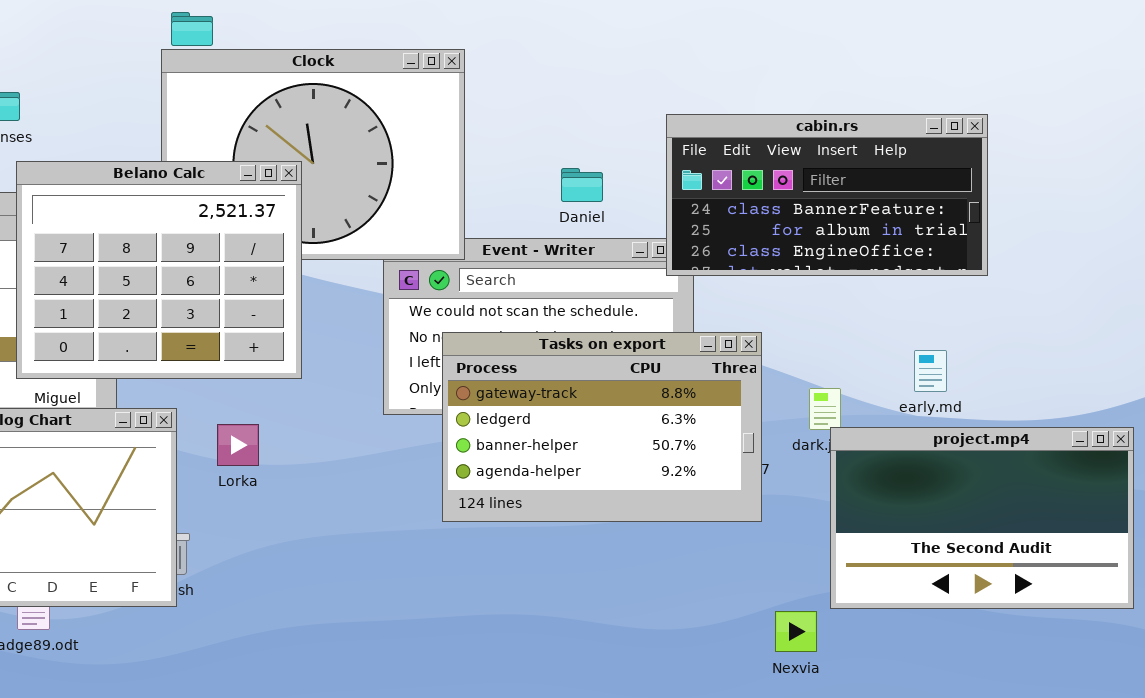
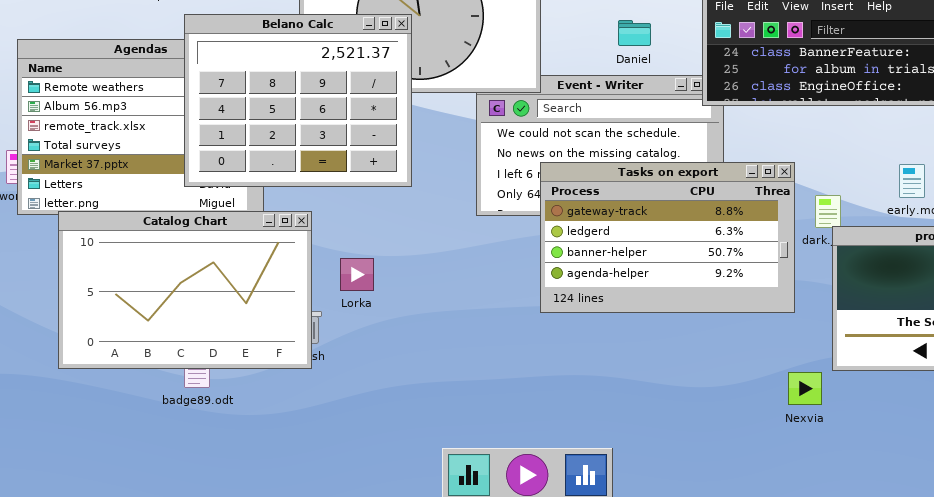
Tasks on export: [442,332,762,522] -> [540,162,795,313], moved
Lorka: [217,424,259,466] -> [340,258,374,291], moved

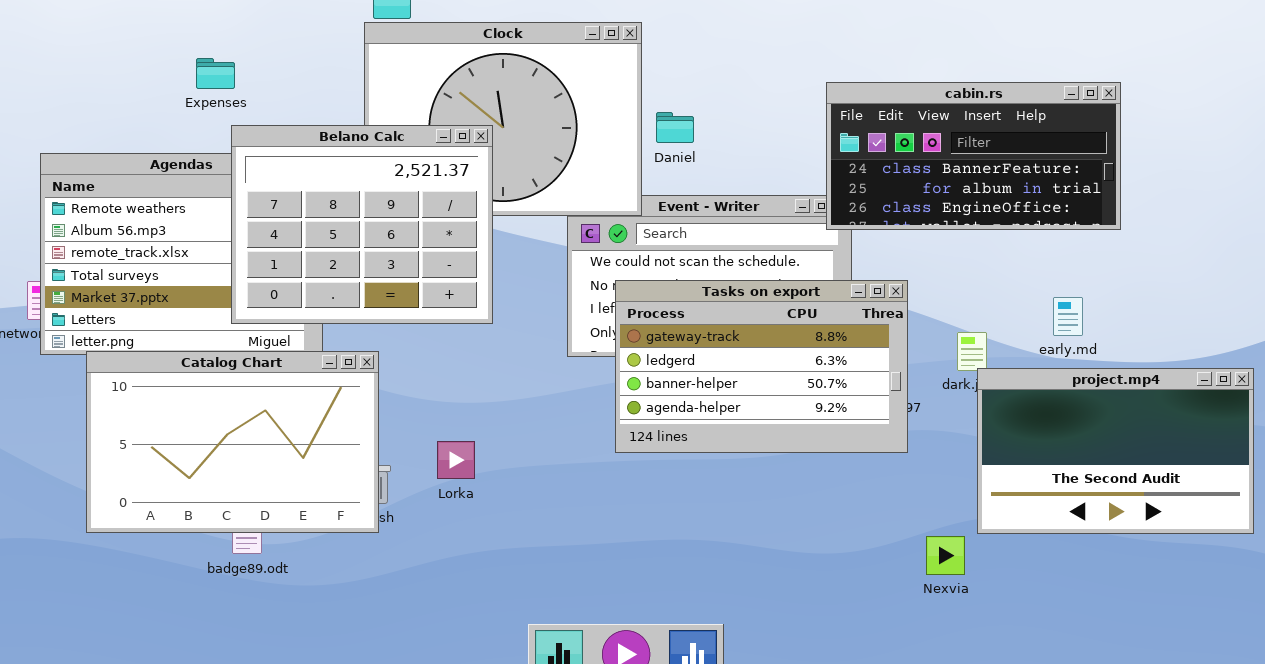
Daniel: [618,20,651,46] -> [656,112,694,143], moved
Tasks on export: [540,162,795,313] -> [615,280,908,453], moved
Lorka: [340,258,374,291] -> [437,441,475,479], moved

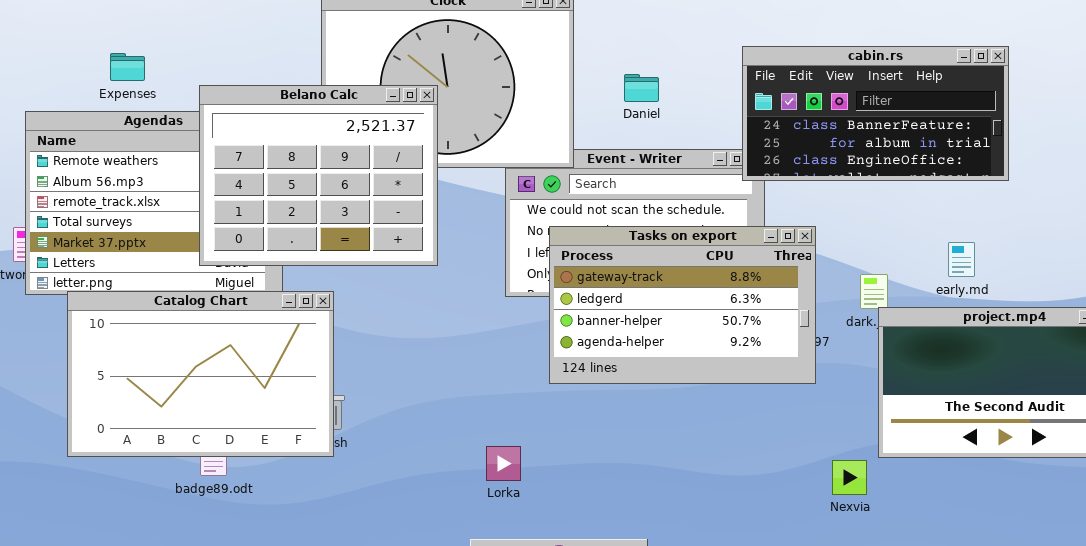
Expenses: [196,58,235,89] -> [110,53,145,81], moved
Daniel: [656,112,694,143] -> [624,74,659,102], moved
Lorka: [437,441,475,479] -> [486,446,521,481], moved

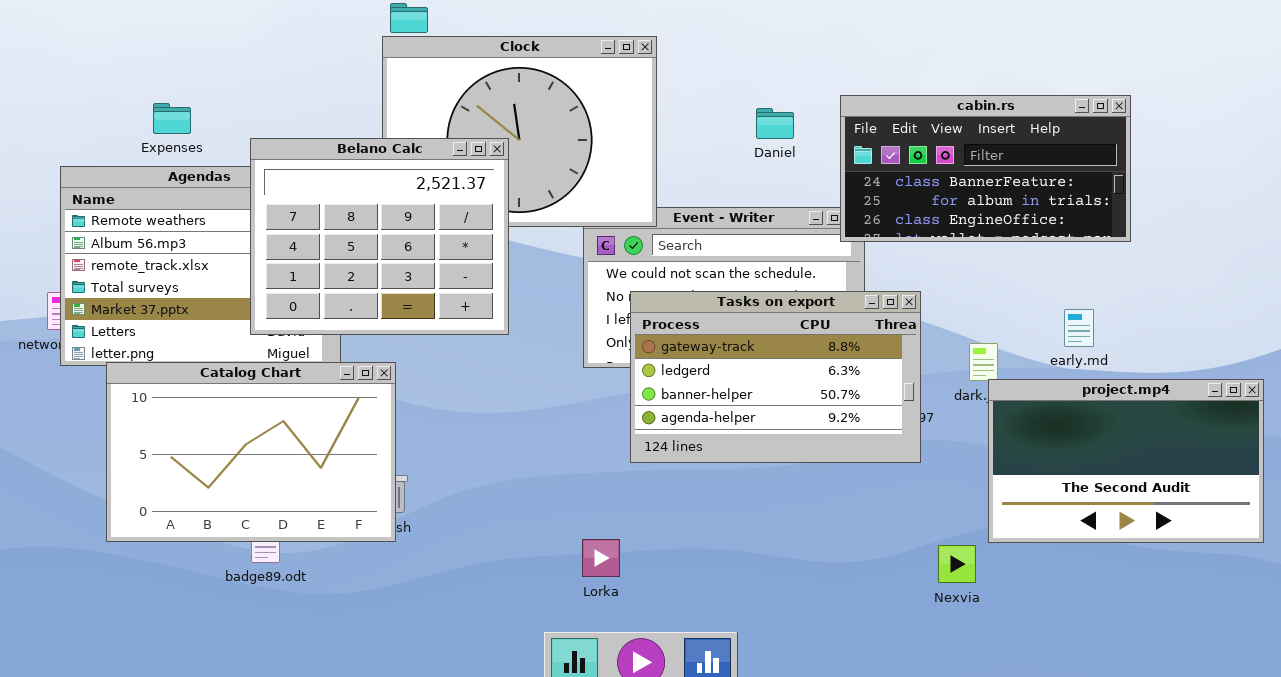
Daniel: [624,74,659,102] -> [756,108,794,139], moved
Lorka: [486,446,521,481] -> [582,539,620,577], moved

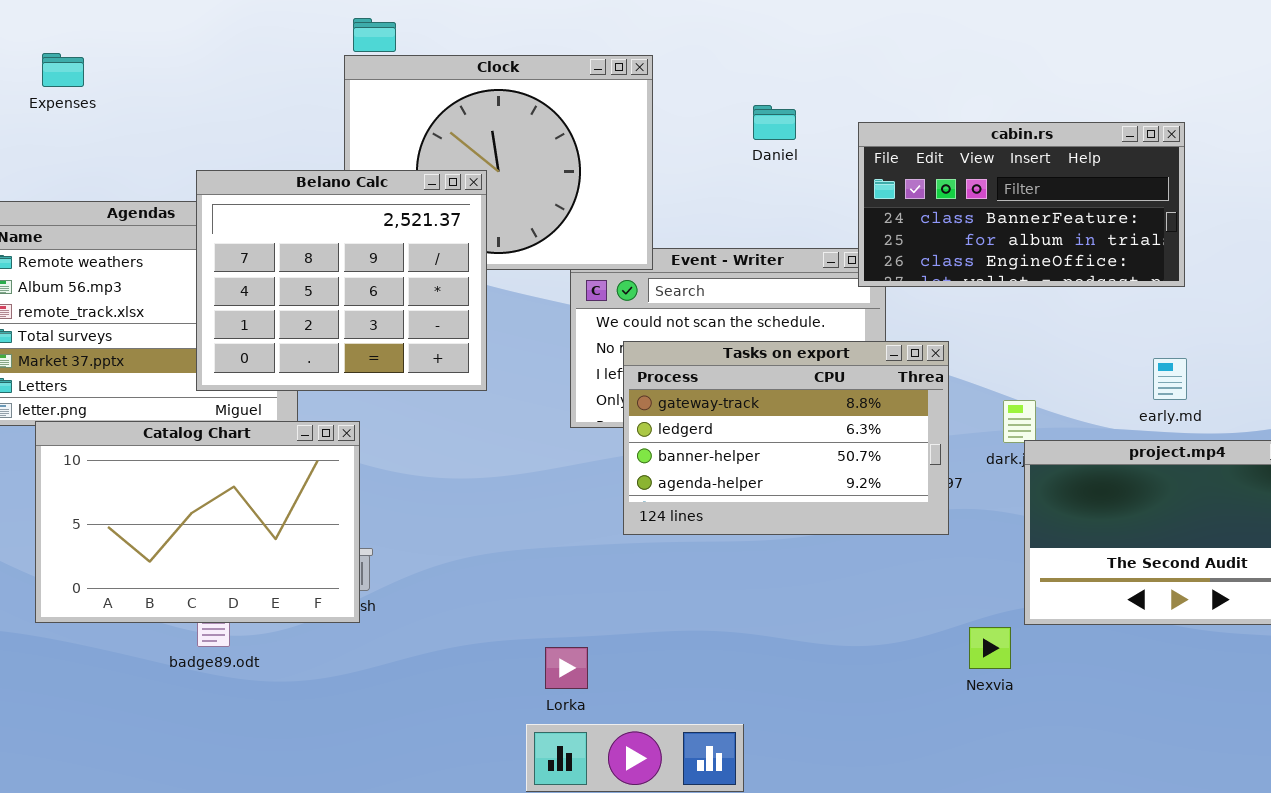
Expenses: [153,103,191,134] -> [42,53,84,87], moved
Daniel: [756,108,794,139] -> [753,105,796,140], moved
early.md: [1064,309,1094,347] -> [1153,358,1187,400], moved
Lorka: [582,539,620,577] -> [545,647,588,689], moved

